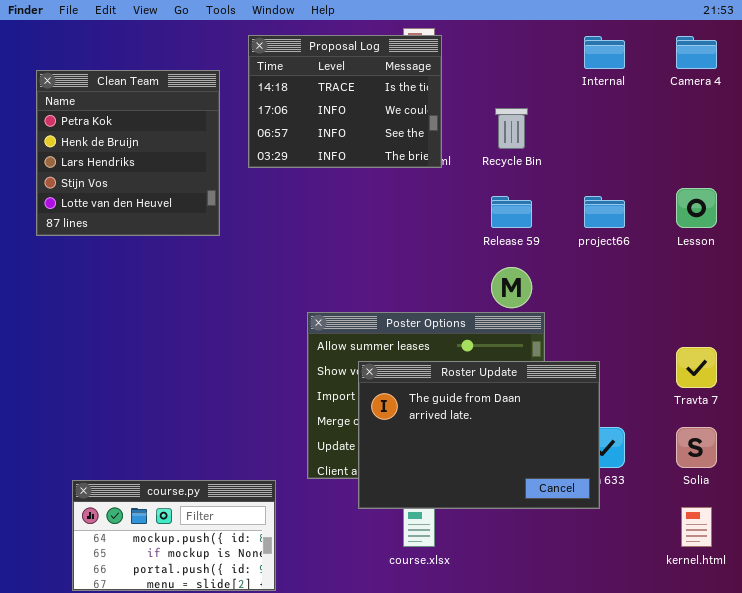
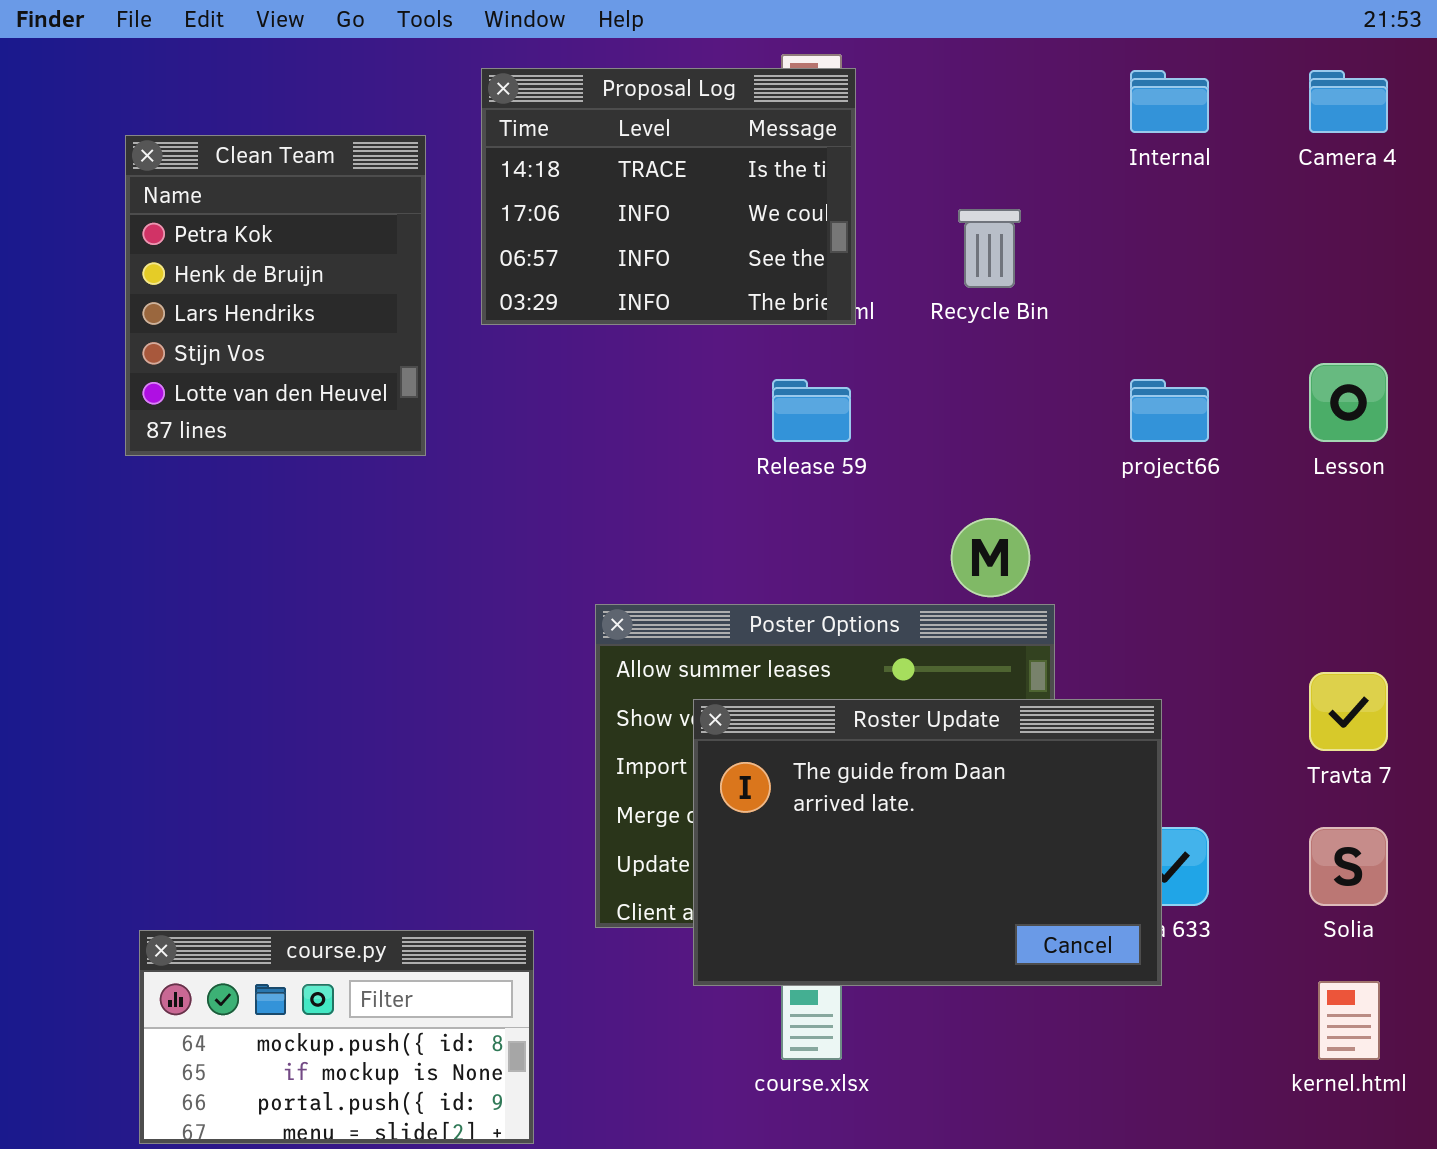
Clean Team: [36,70,220,236] -> [125,135,426,456], resized
Release 59: [491,196,532,228] -> [772,379,851,442], moved

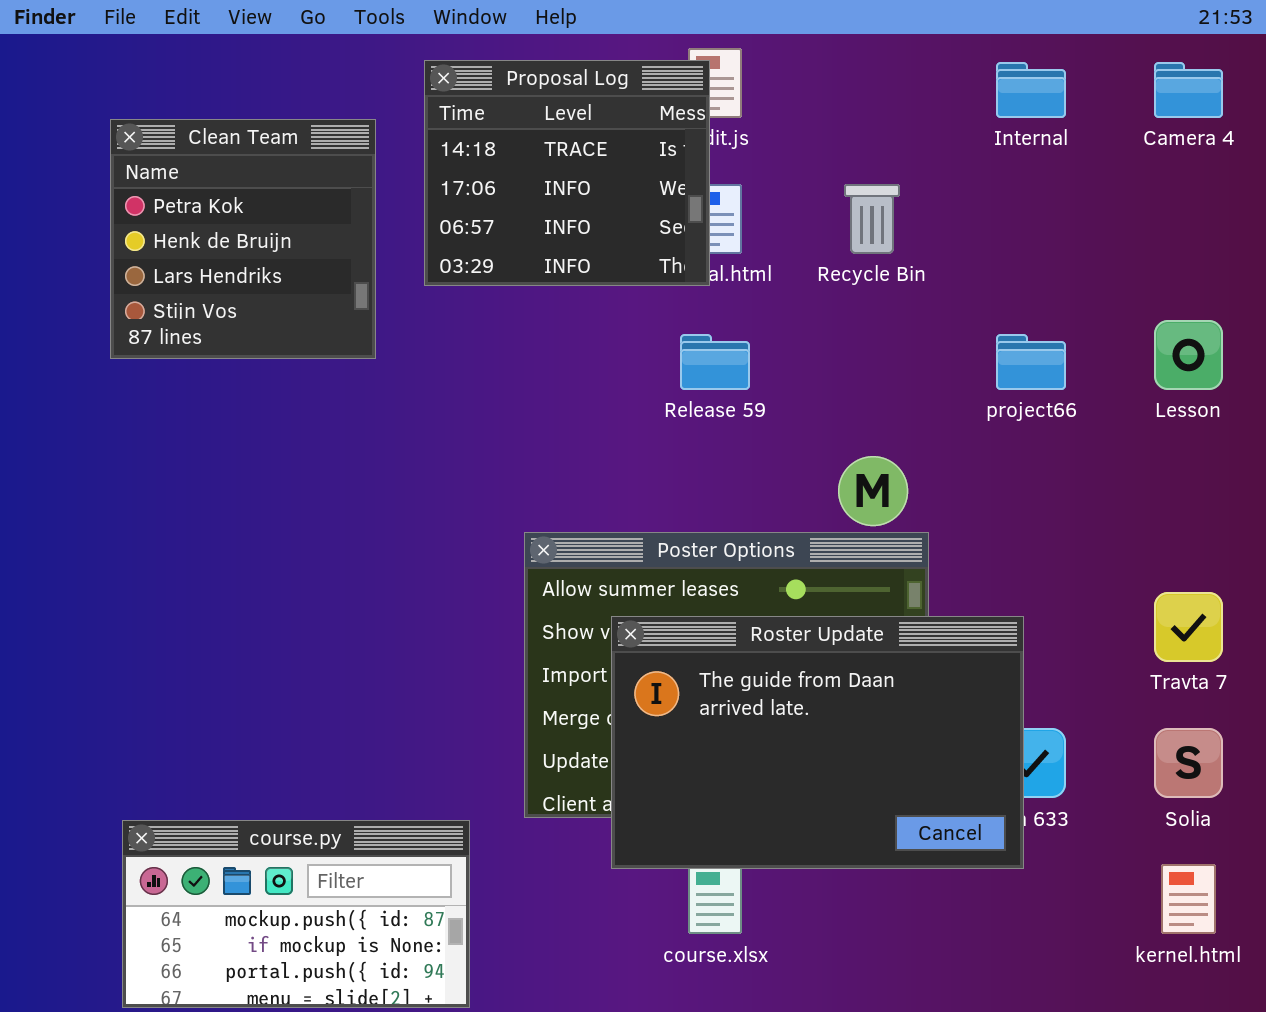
Proposal Log: [481,68,856,325] -> [424,60,710,286], resized
Clean Team: [125,135,426,456] -> [110,119,376,359], resized

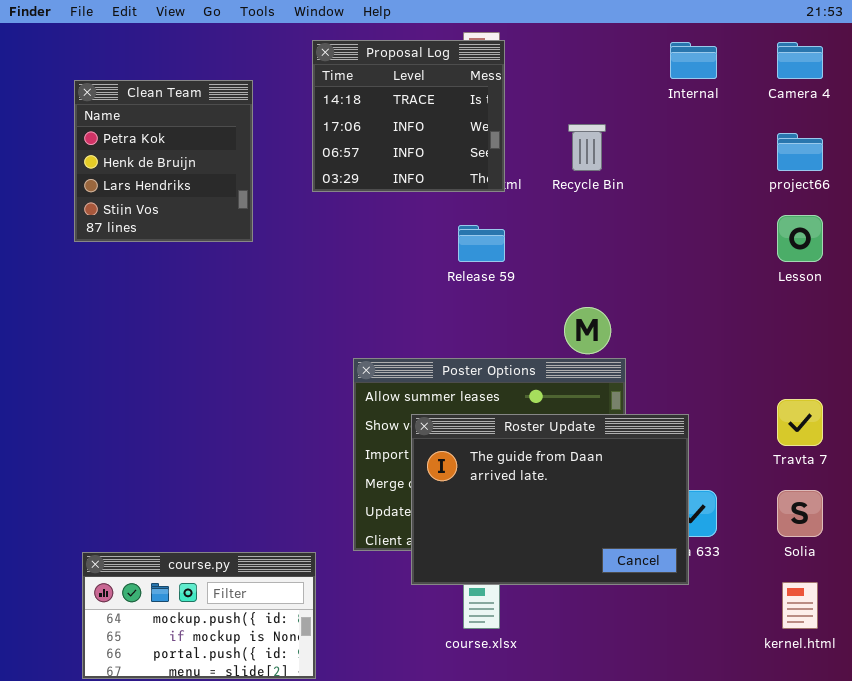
Proposal Log: [424,60,710,286] -> [312,40,505,192], moved
project66: [996,334,1066,390] -> [777,133,823,171], moved

